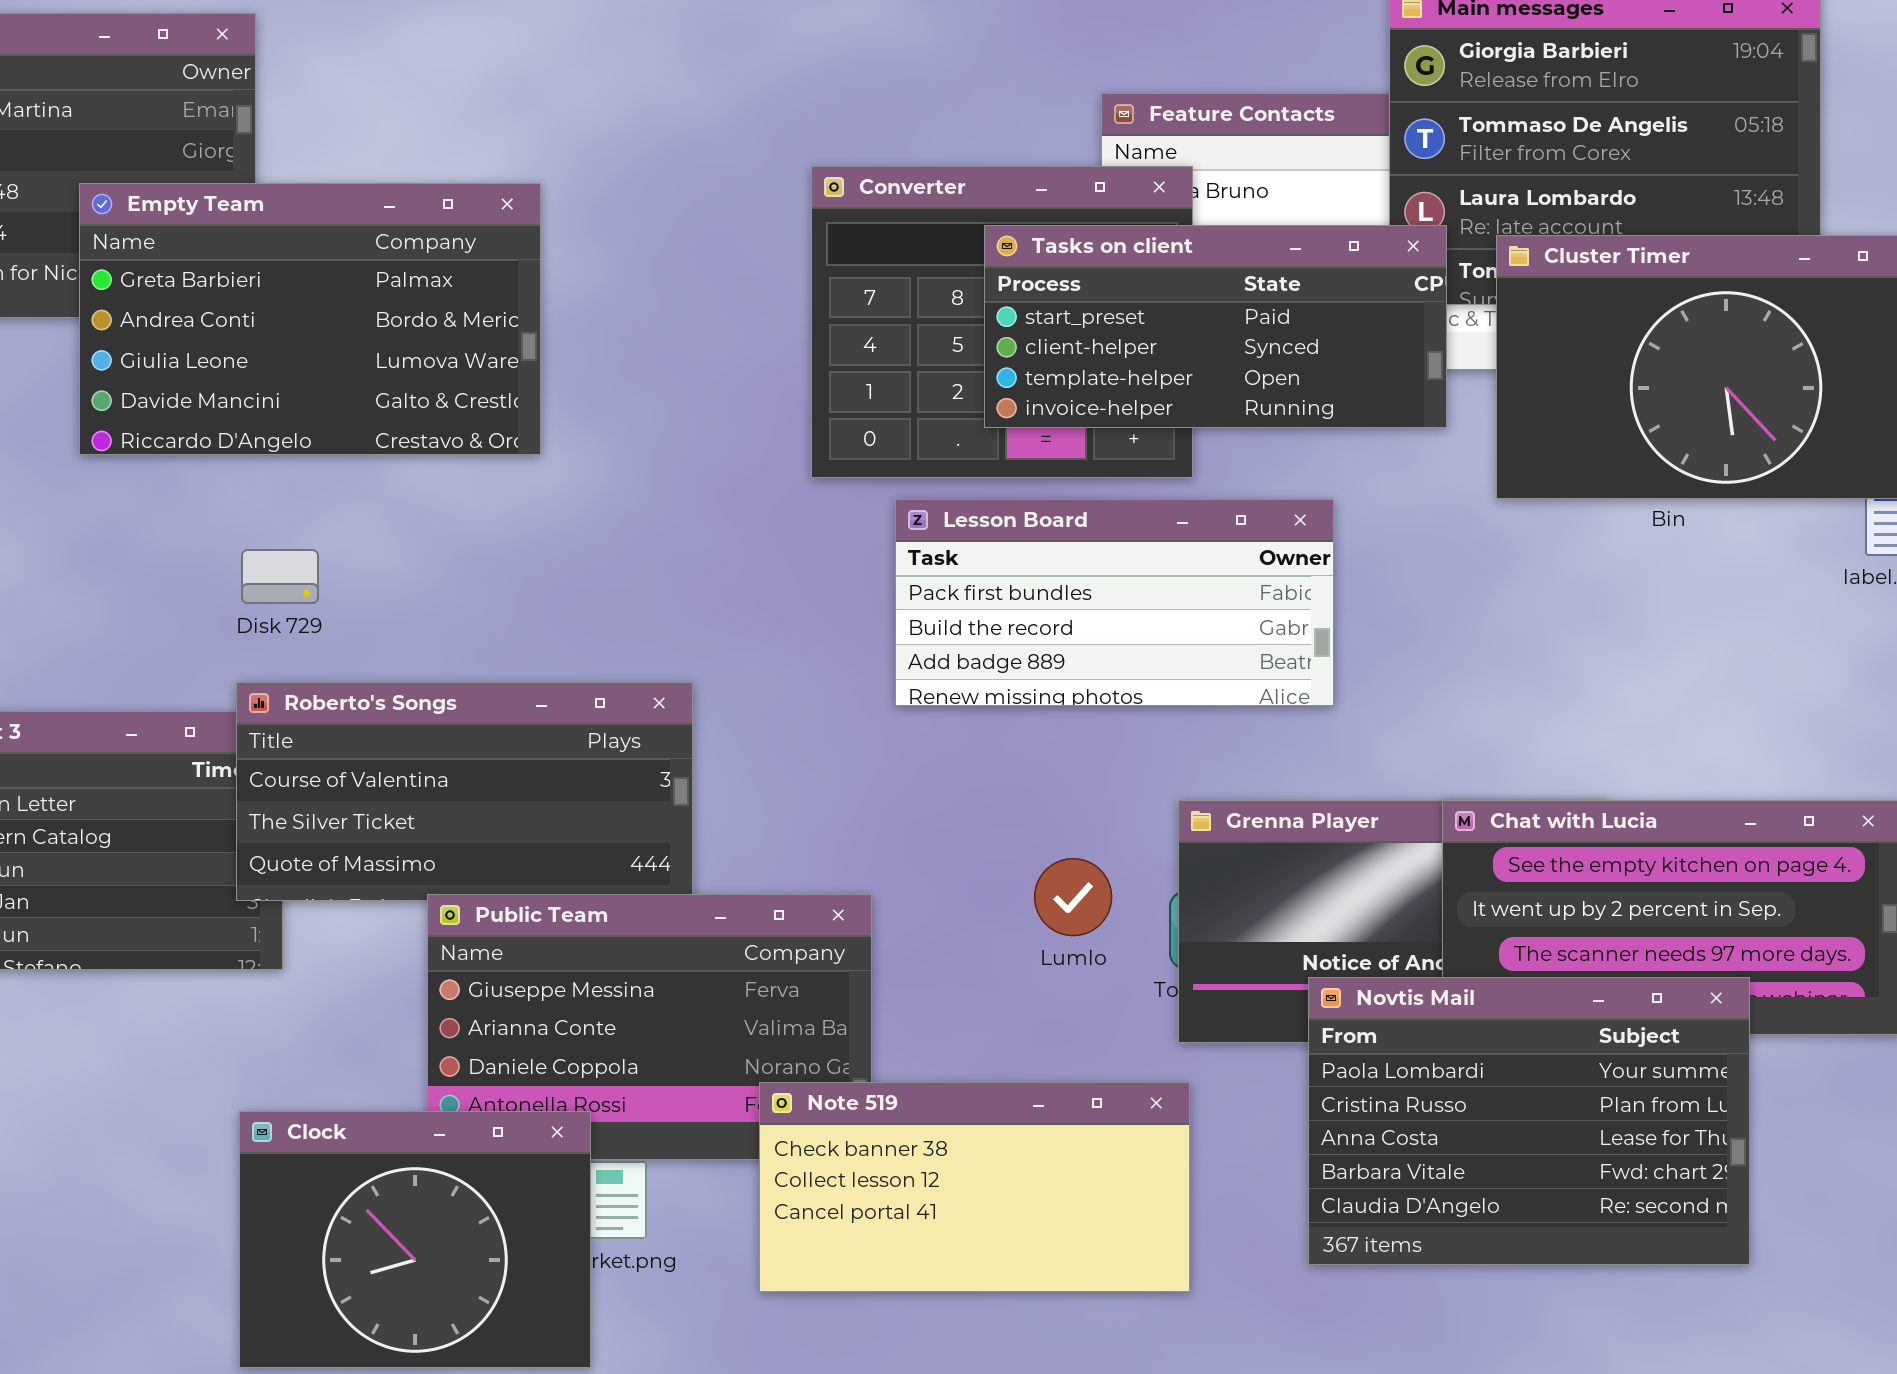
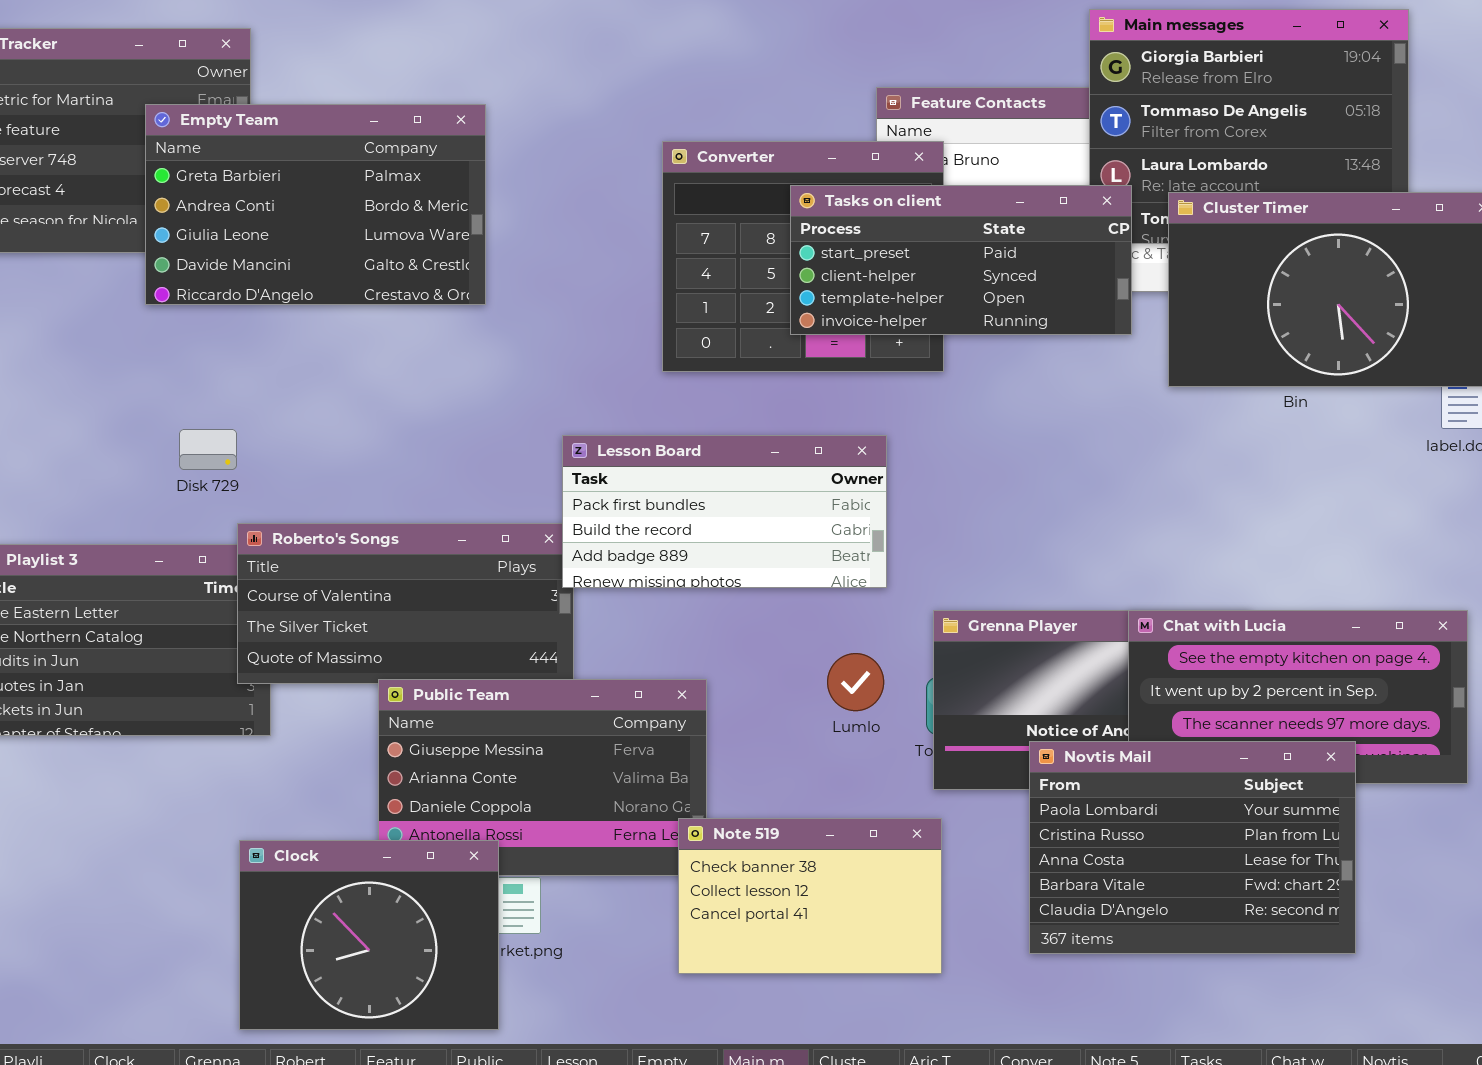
Empty Team: [79,183,541,455] -> [145,104,486,305], moved
Lesson Board: [895,499,1334,706] -> [562,435,887,588], moved
Disk 729: [241,549,319,604] -> [179,429,237,470], moved
Note 519: [759,1082,1190,1292] -> [678,818,942,974], resized

